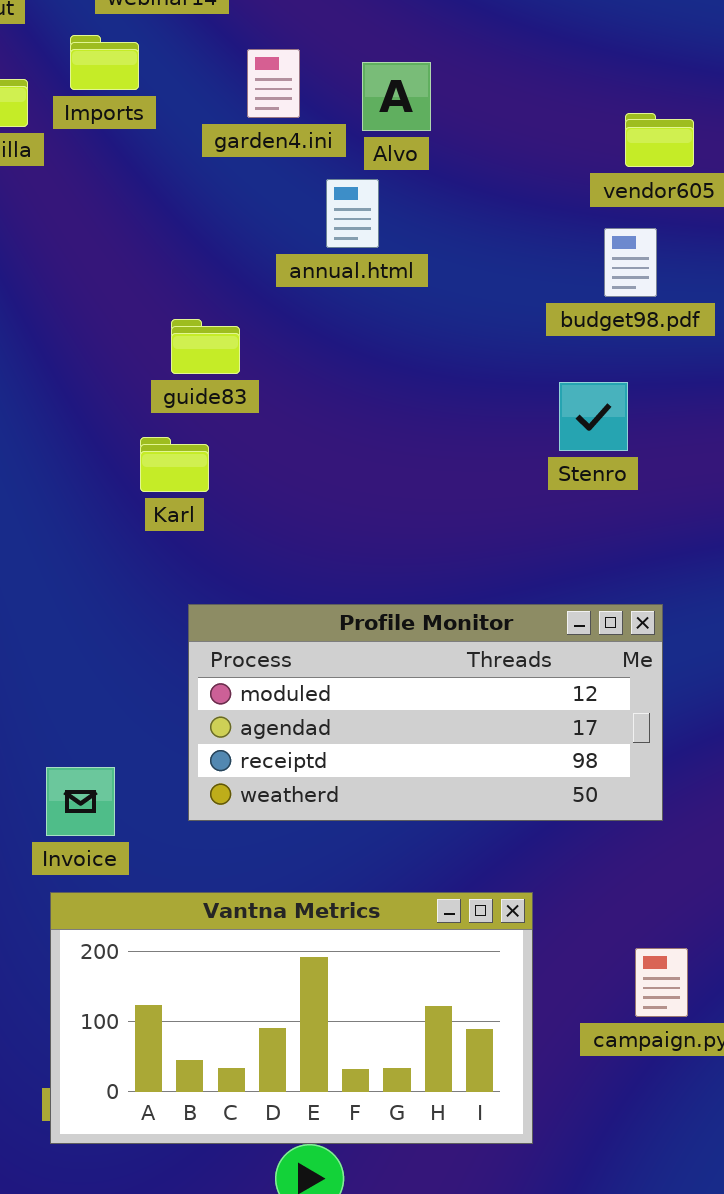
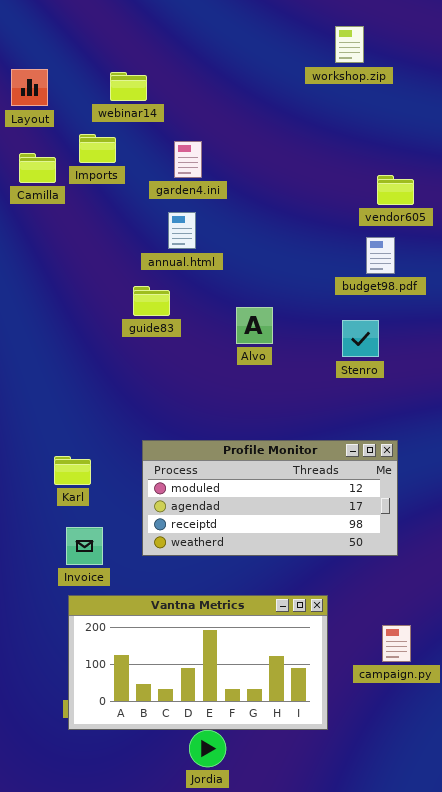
Alvo: [362,62,431,131] -> [236,307,273,344], moved
annual.html: [326,179,379,248] -> [168,212,196,249], moved
Karl: [140,437,209,492] -> [54,456,91,485], moved

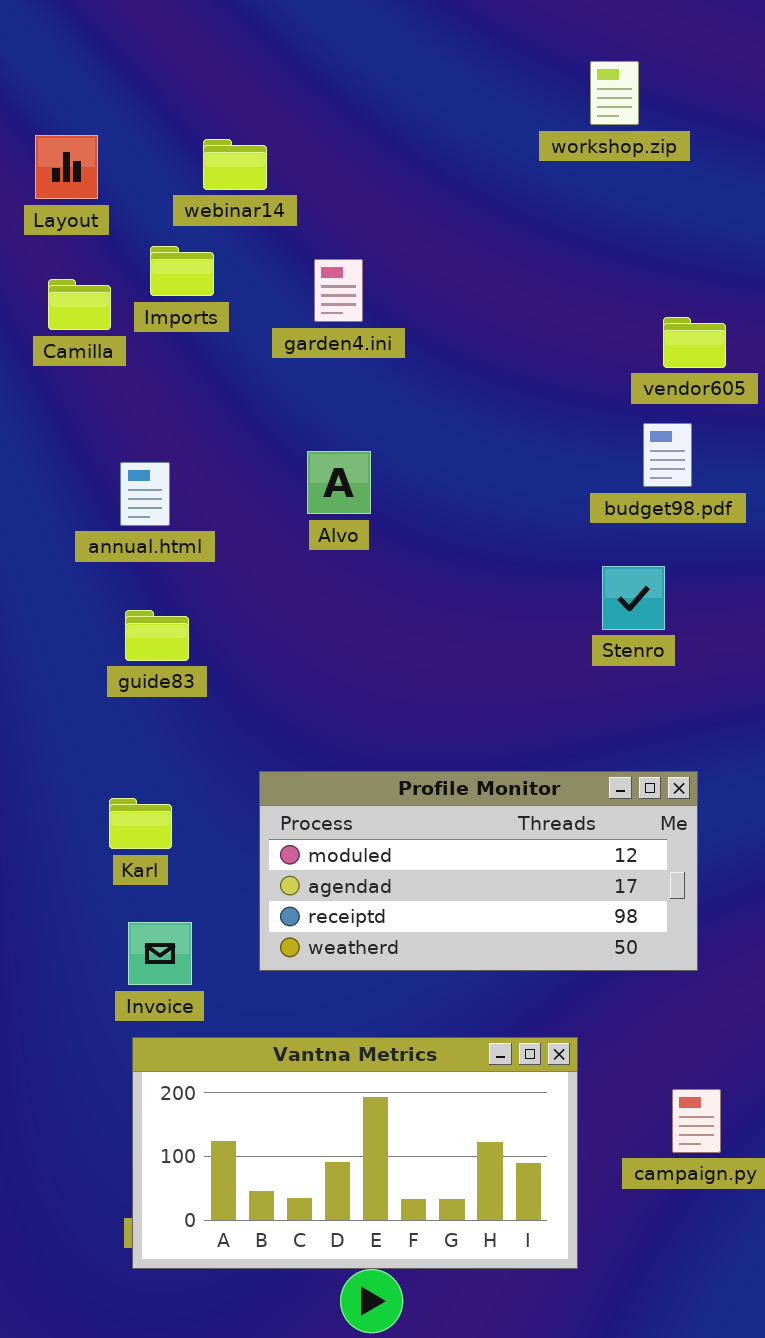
annual.html: [168,212,196,249] -> [120,462,170,526], moved
guide83: [133,286,170,316] -> [125,610,189,661], moved
Alvo: [236,307,273,344] -> [307,451,371,514], moved

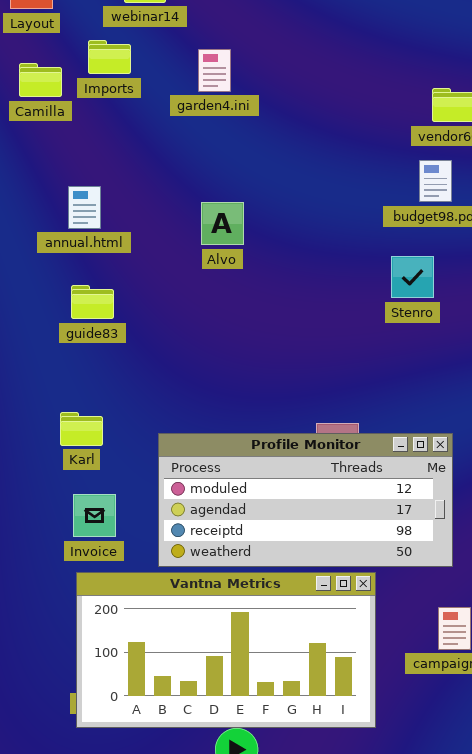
Alvo: [307,451,371,514] -> [201,202,244,245], moved
Profile Monitor: [259,771,698,971] -> [158,433,453,567], moved

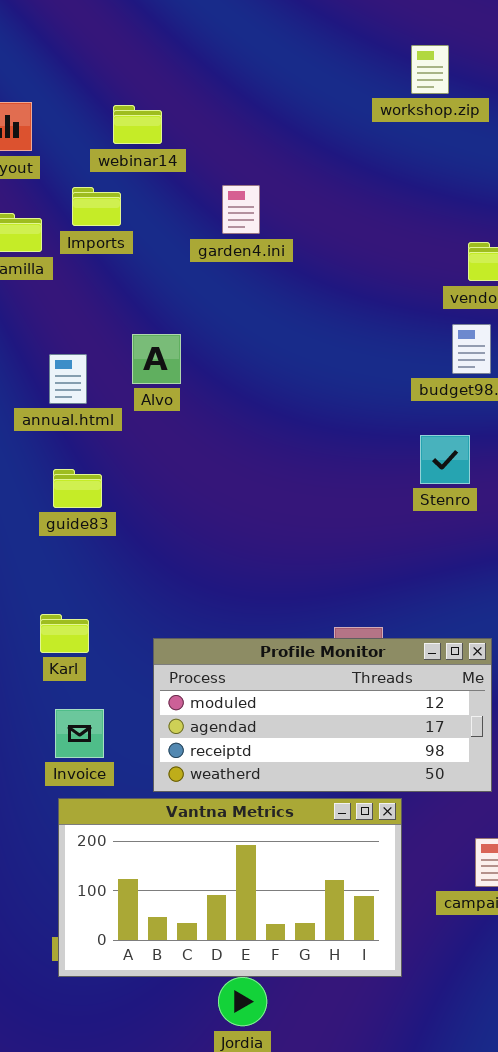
garden4.ini: [198,49,231,92] -> [222,185,260,234], moved
Alvo: [201,202,244,245] -> [132,334,181,384], moved

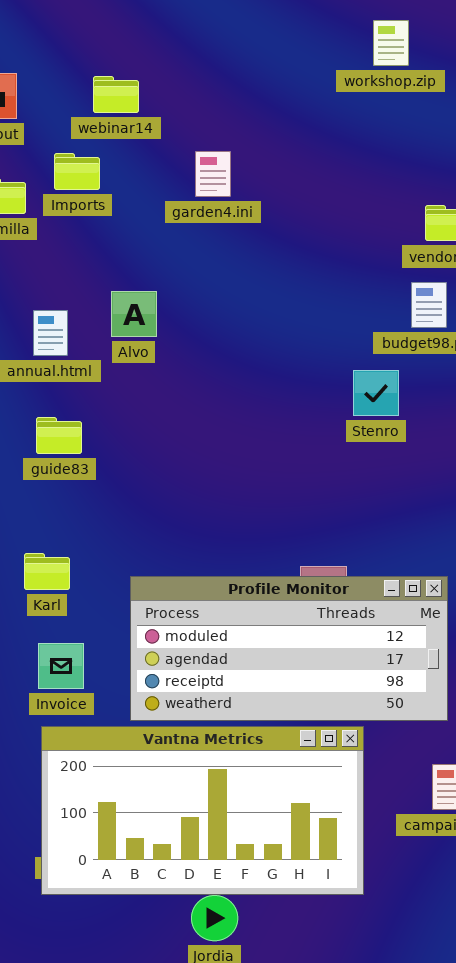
Stenro: [420,435,470,484] -> [353,370,399,416], moved

